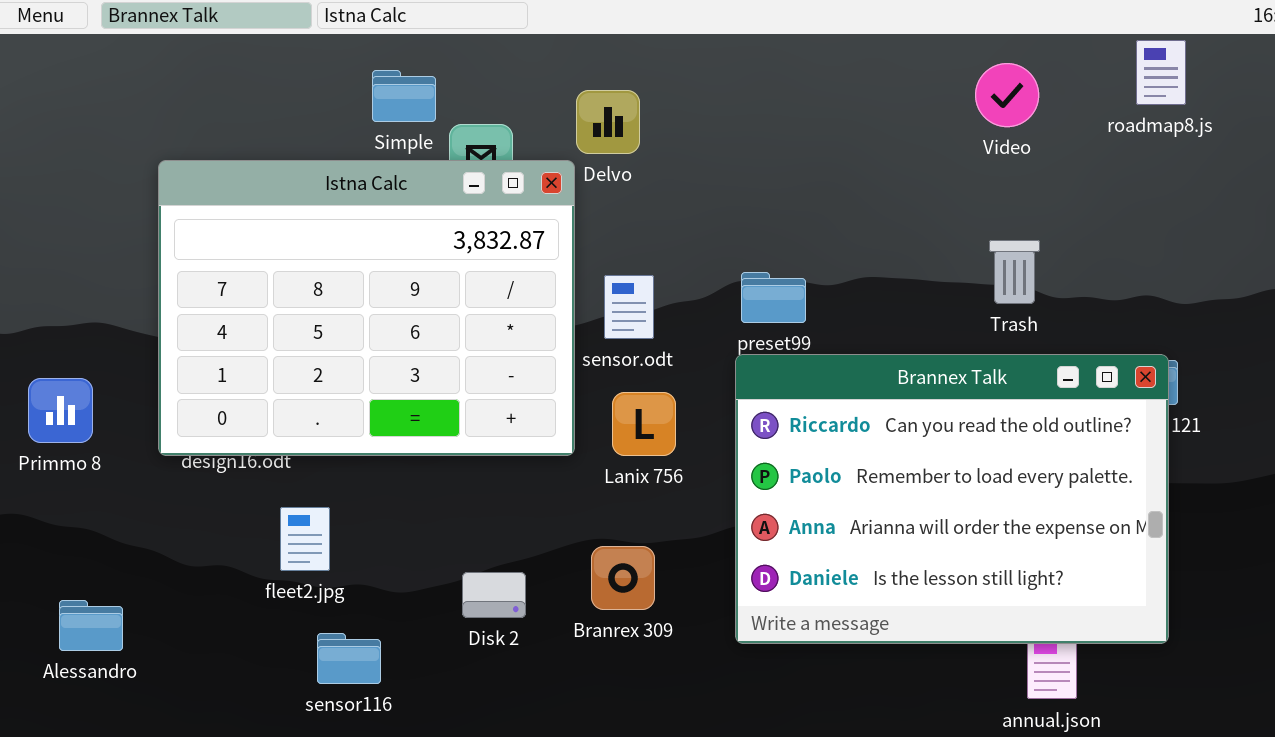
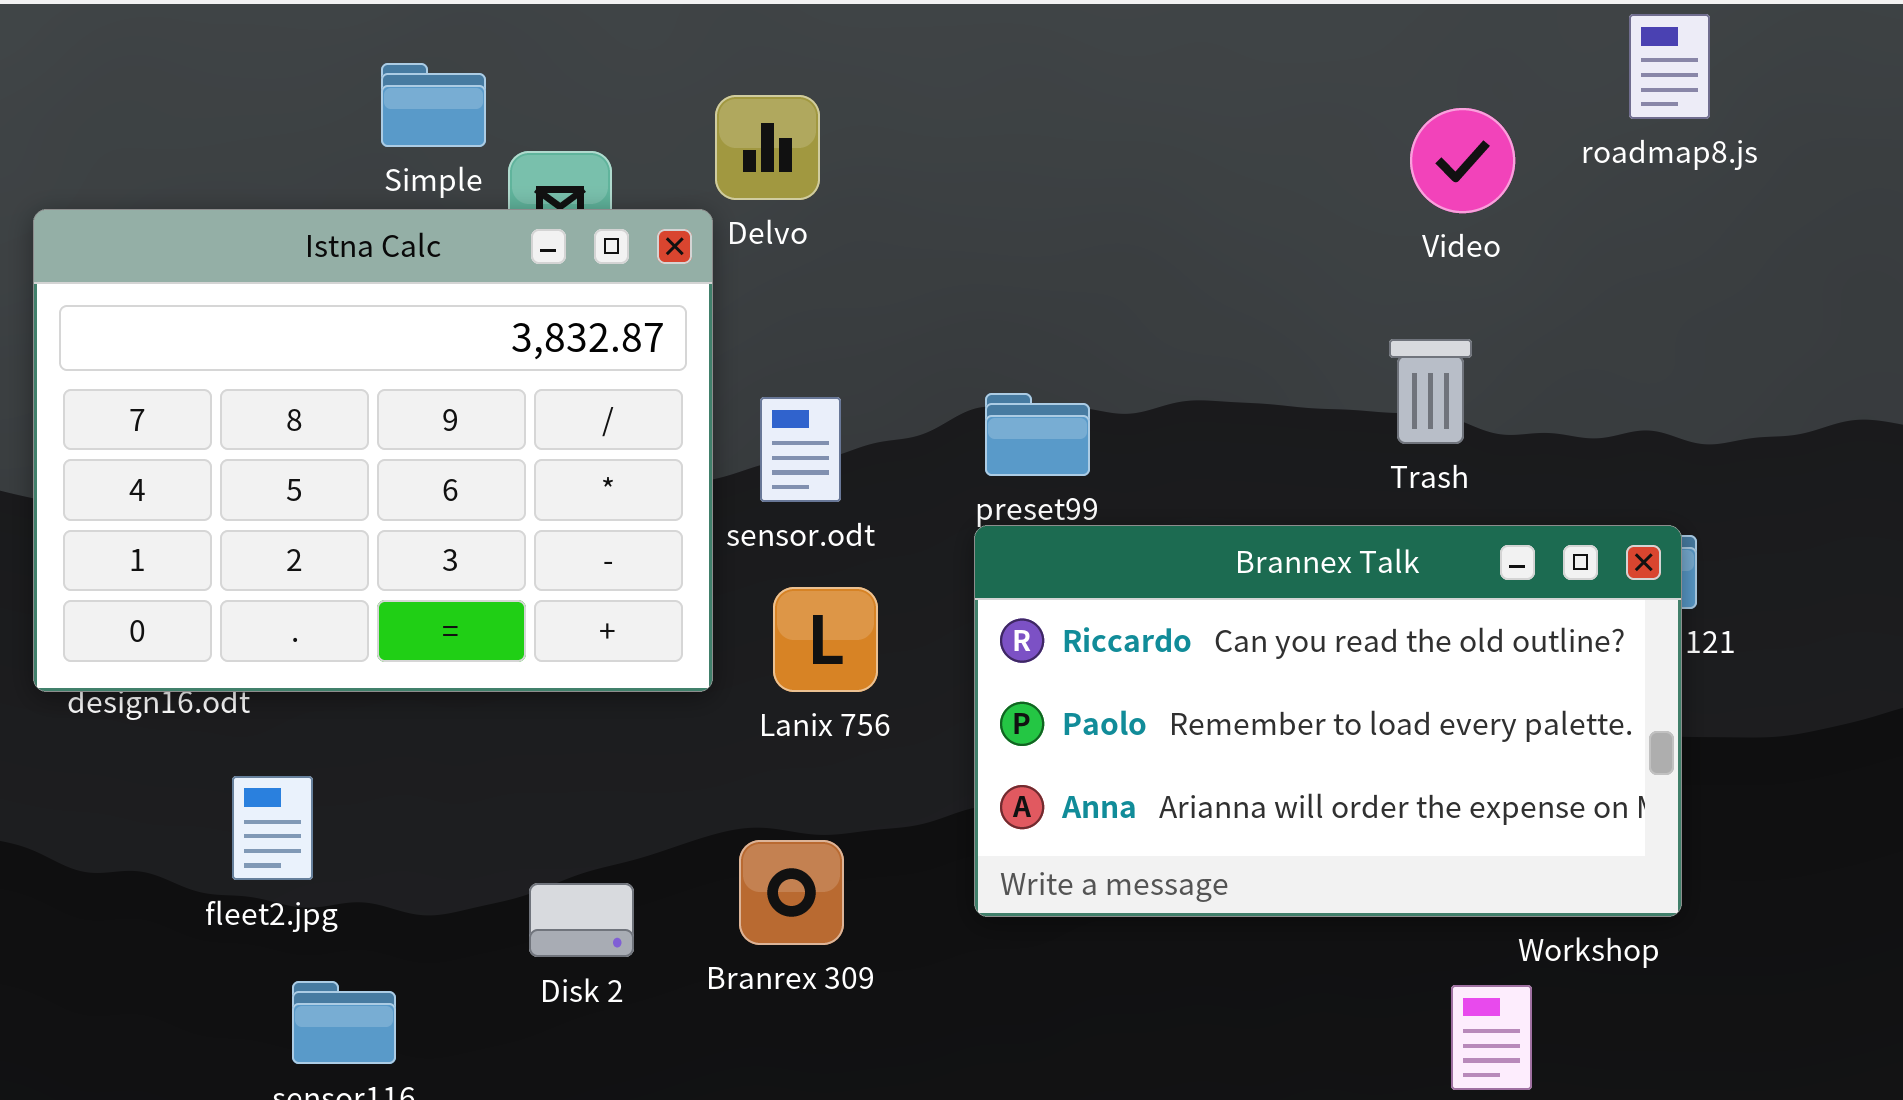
Video: [975,63,1039,127] -> [1410,108,1515,213], moved
Brannex Talk: [735,354,1169,644] -> [974,525,1682,917], resized

